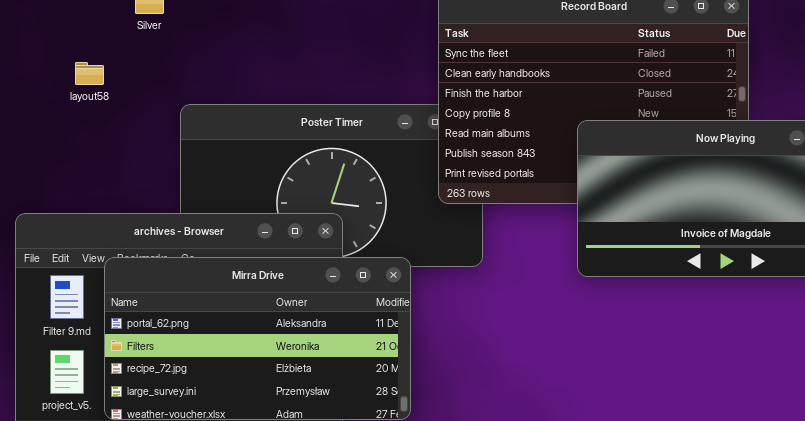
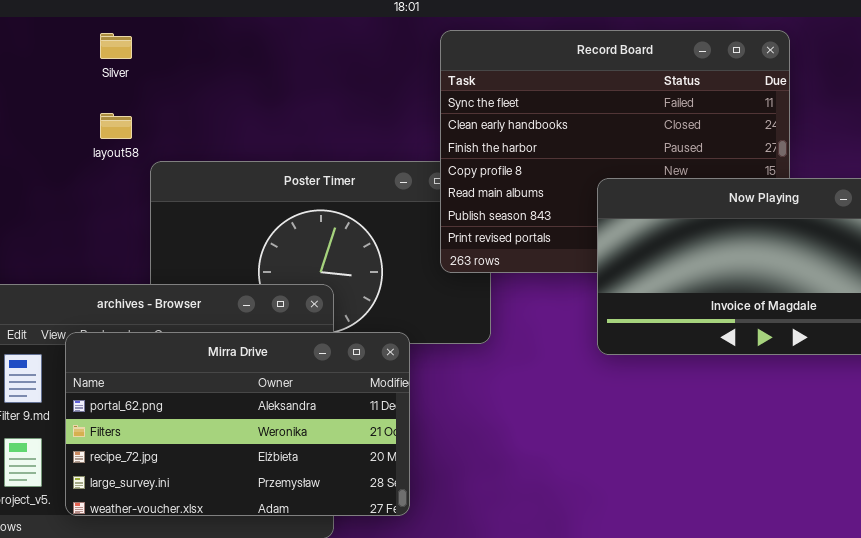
layout58: [75,62,104,85] -> [100,113,132,139], moved

